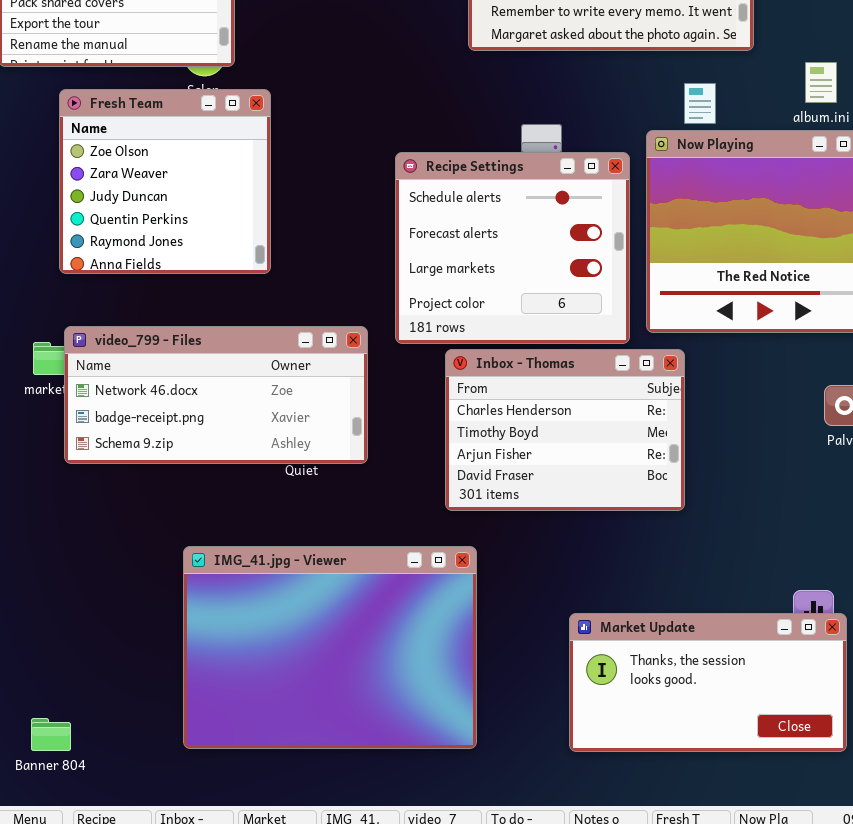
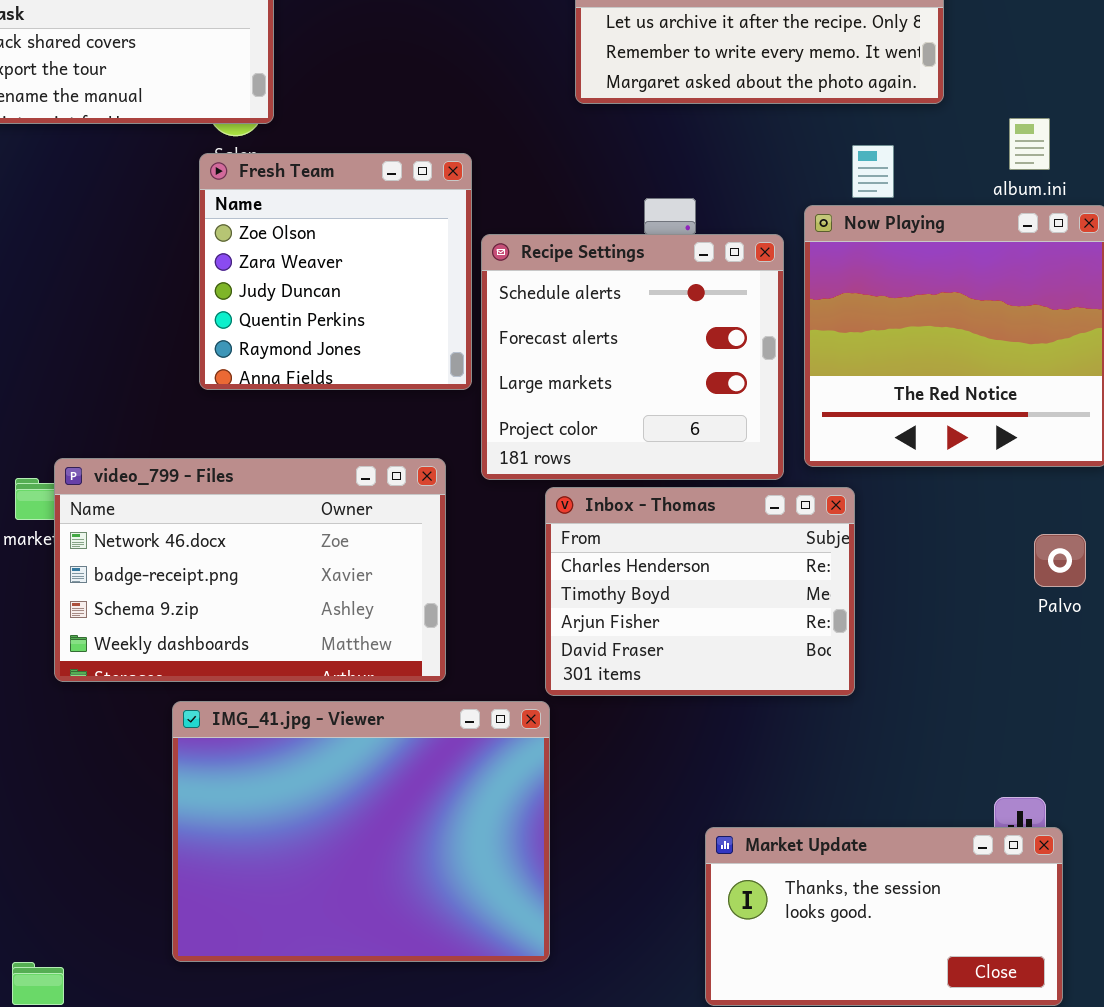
Fresh Team: [59,89,271,274] -> [199,153,472,390], moved
video_799 - Files: [64,326,368,464] -> [54,458,446,682], resized
IMG_41.jpg - Viewer: [183,546,477,749] -> [172,701,550,962], moved

